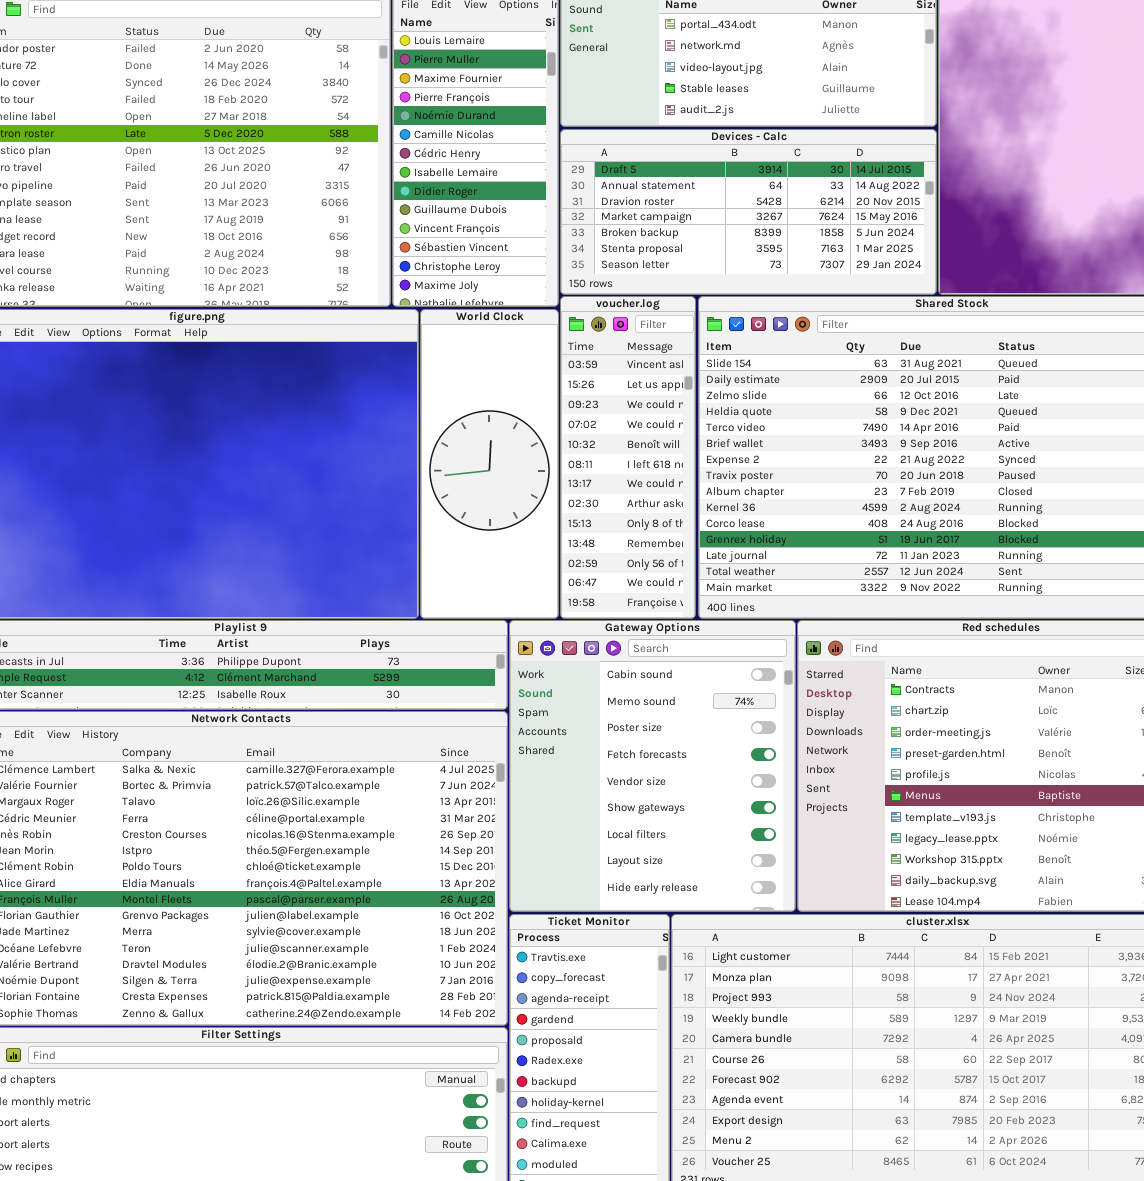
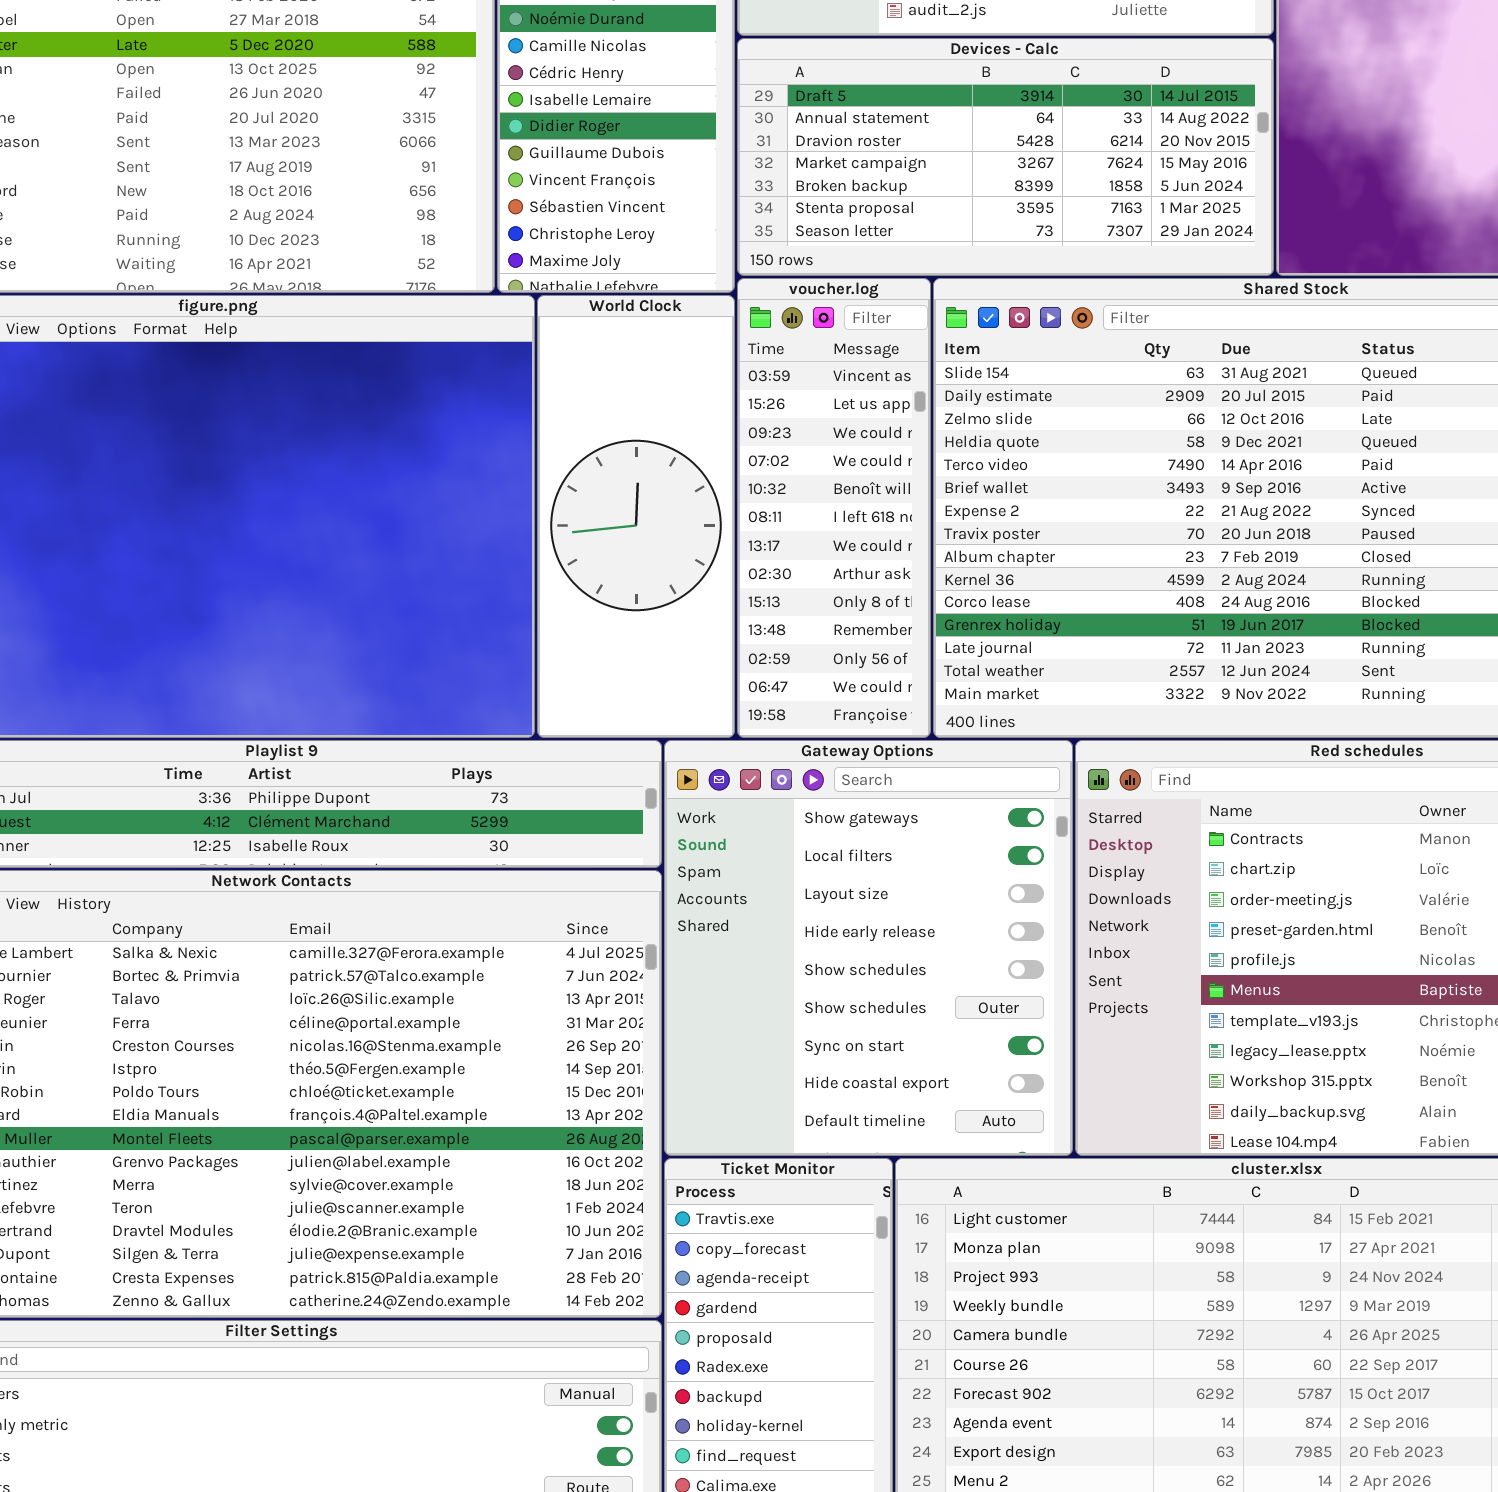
Gateway Options: [509,620,796,912] -> [664,740,1073,1156], scrolled down 5 rows

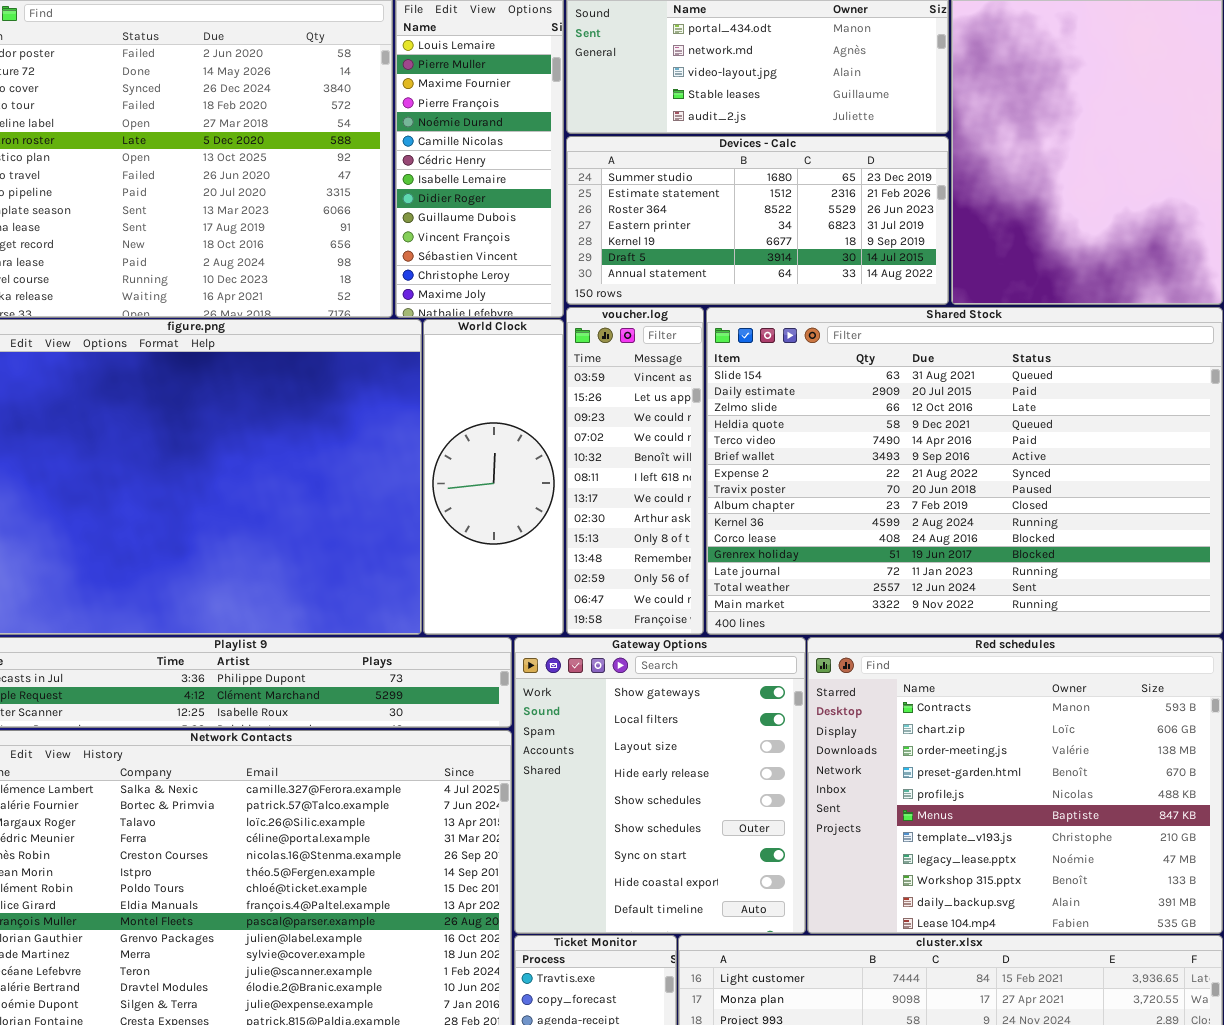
Devices - Calc: [737,38,1274,276] -> [566,136,949,305], scrolled up 5 rows

